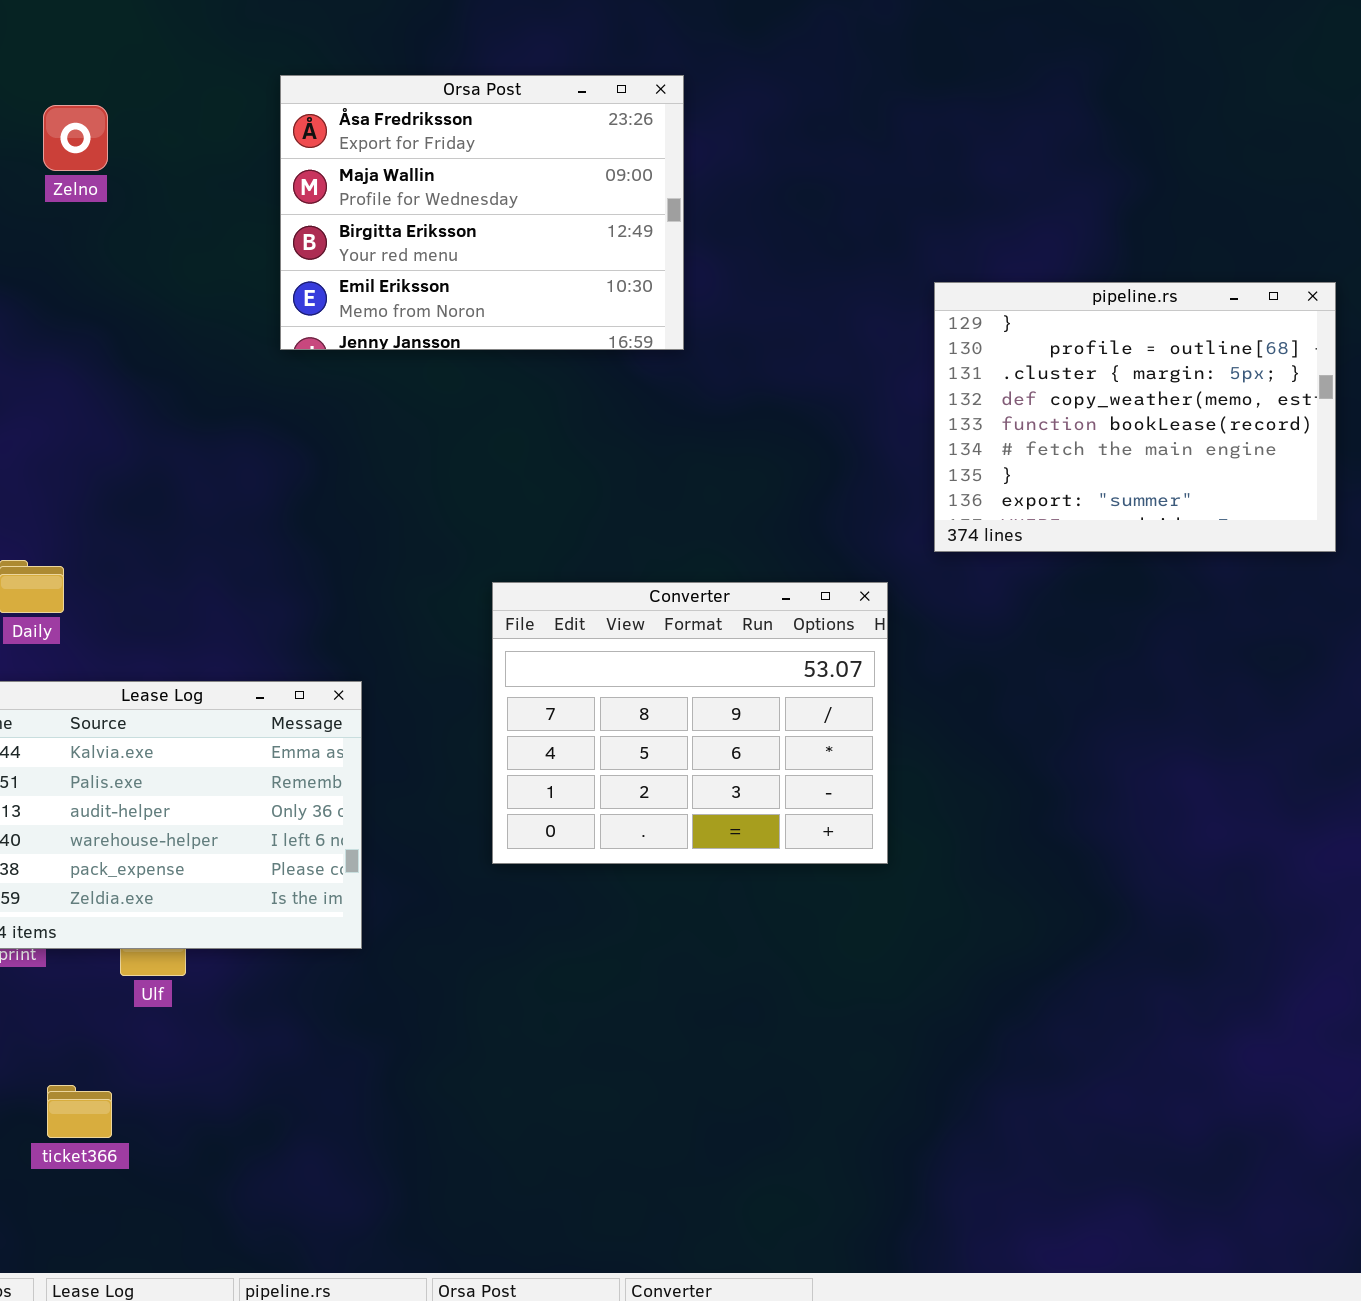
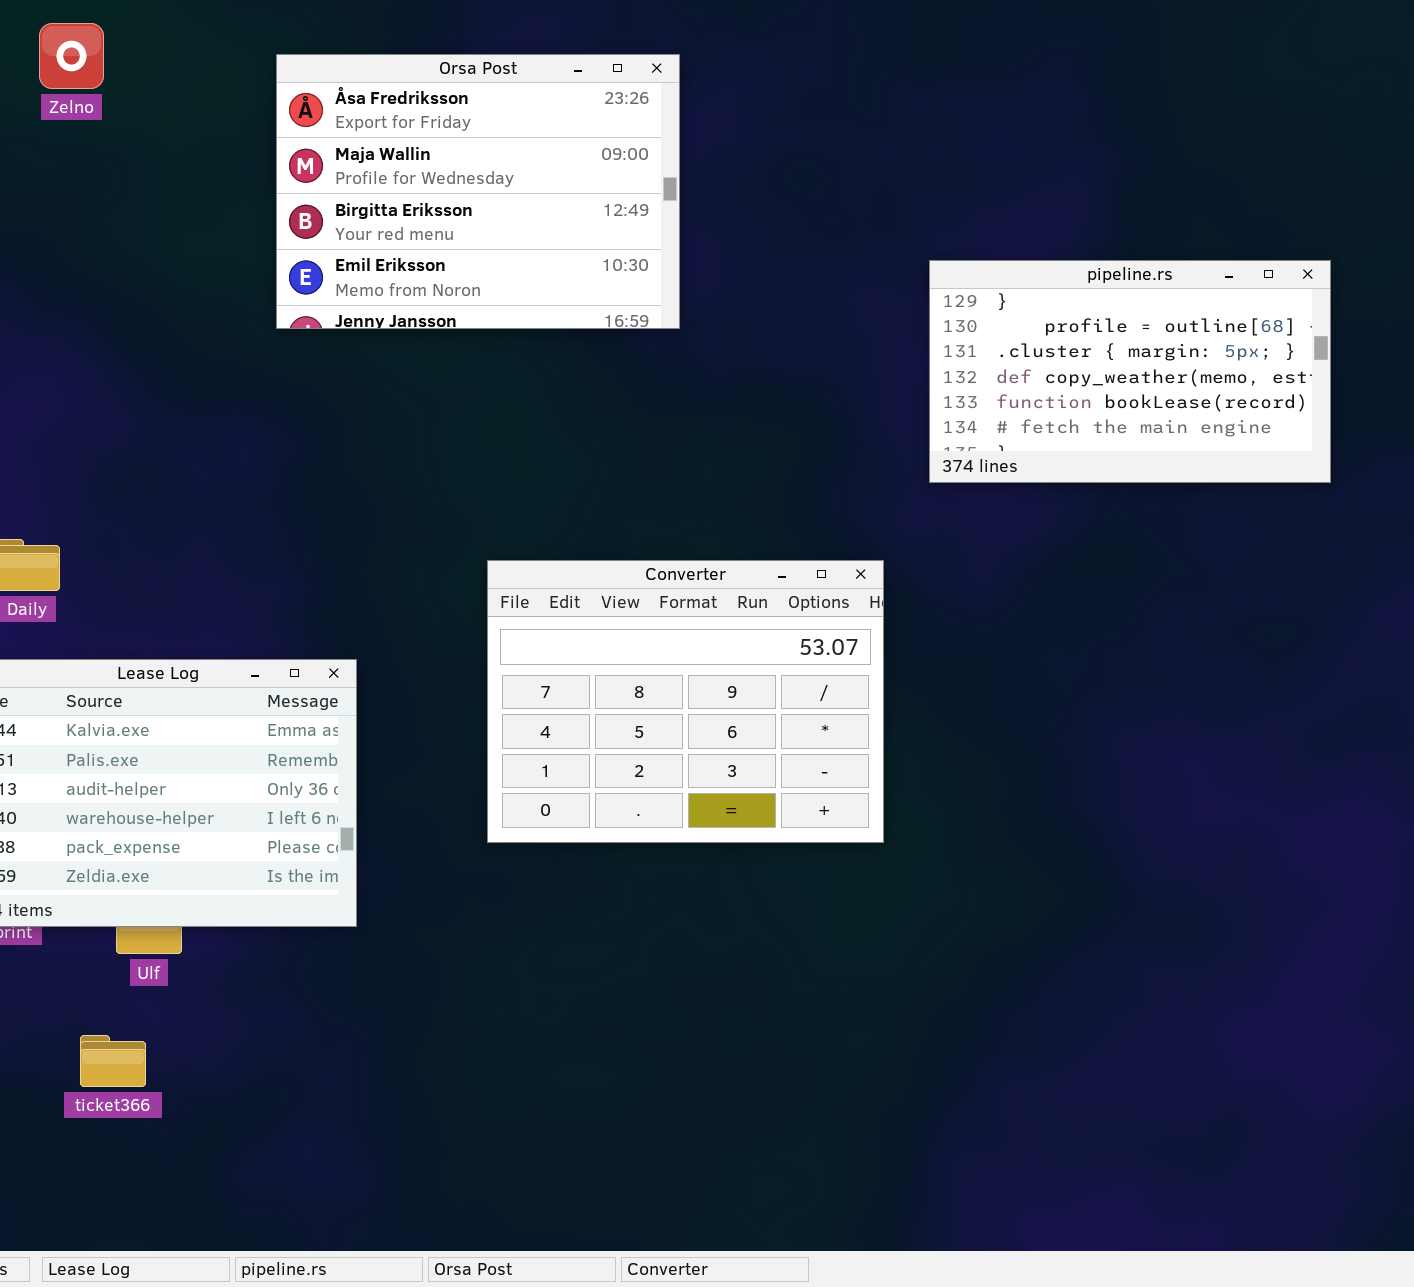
Zelno: [43,105,108,171] -> [39,23,104,89], moved
pipeline.rs: [934,282,1336,552] -> [929,260,1331,483], resized
ticket366: [47,1085,112,1138] -> [80,1035,146,1087], moved

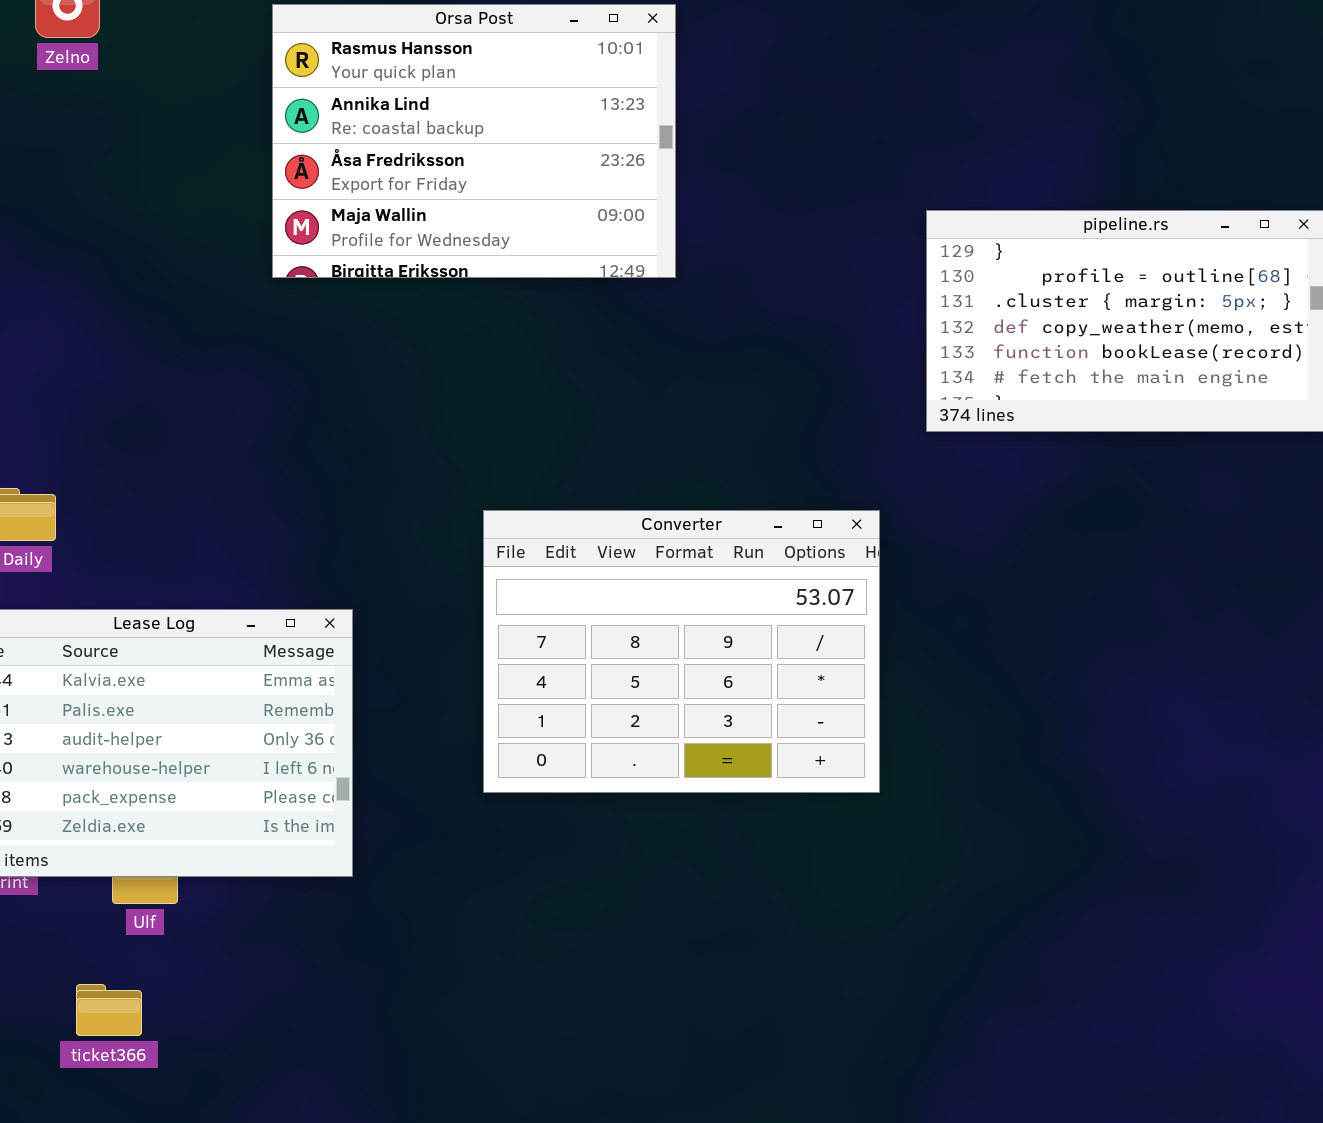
Orsa Post: [276,54,680,329] -> [272,4,676,278], scrolled up 2 rows

